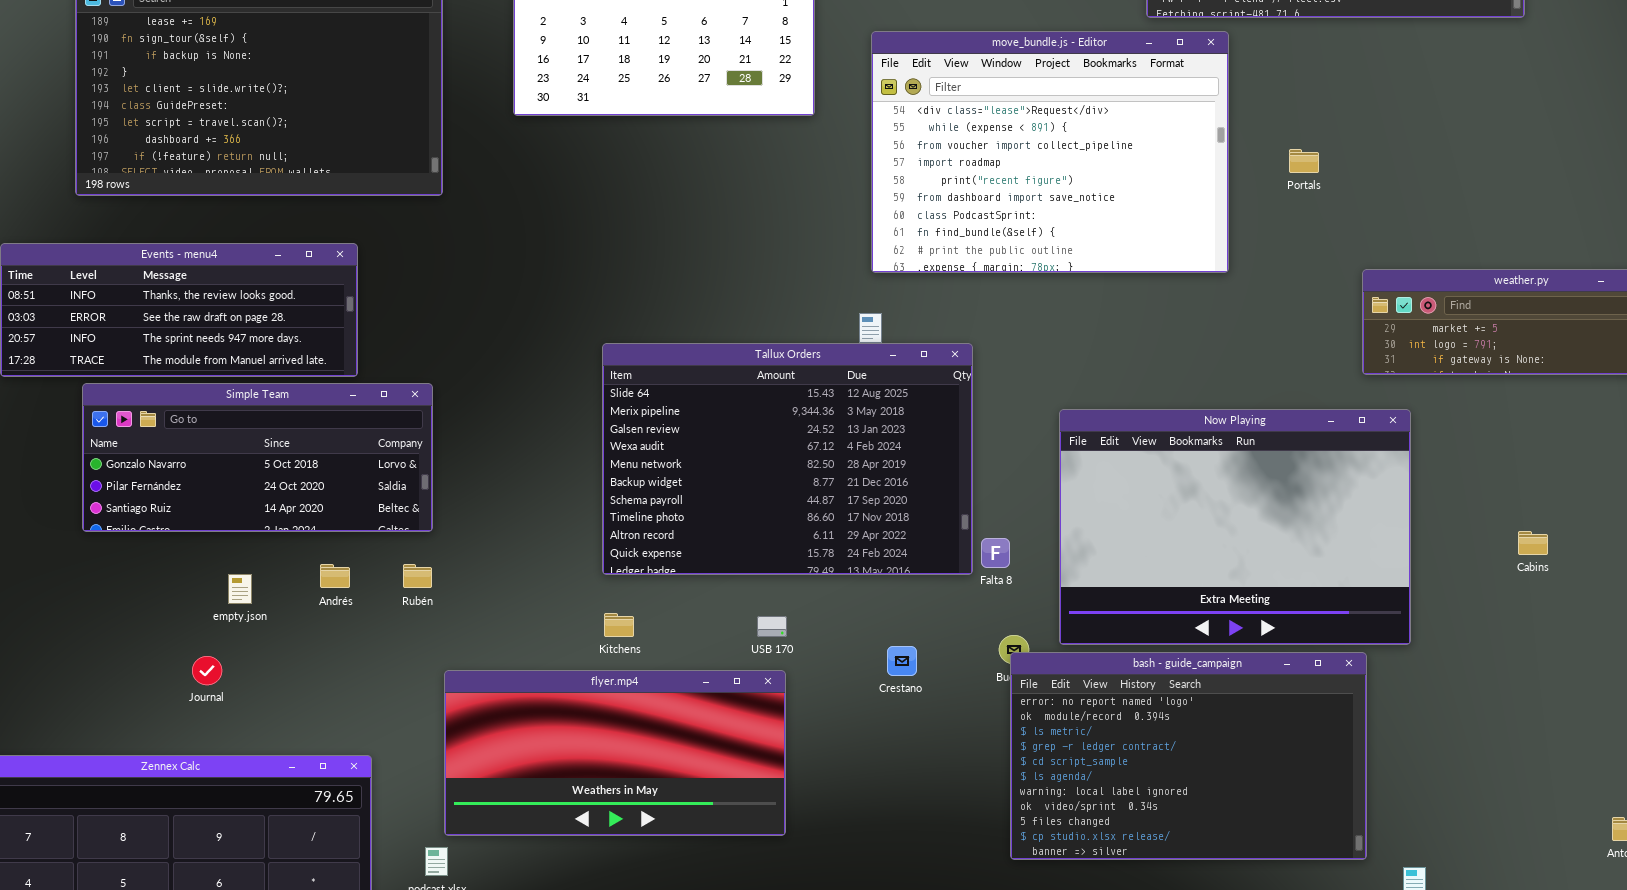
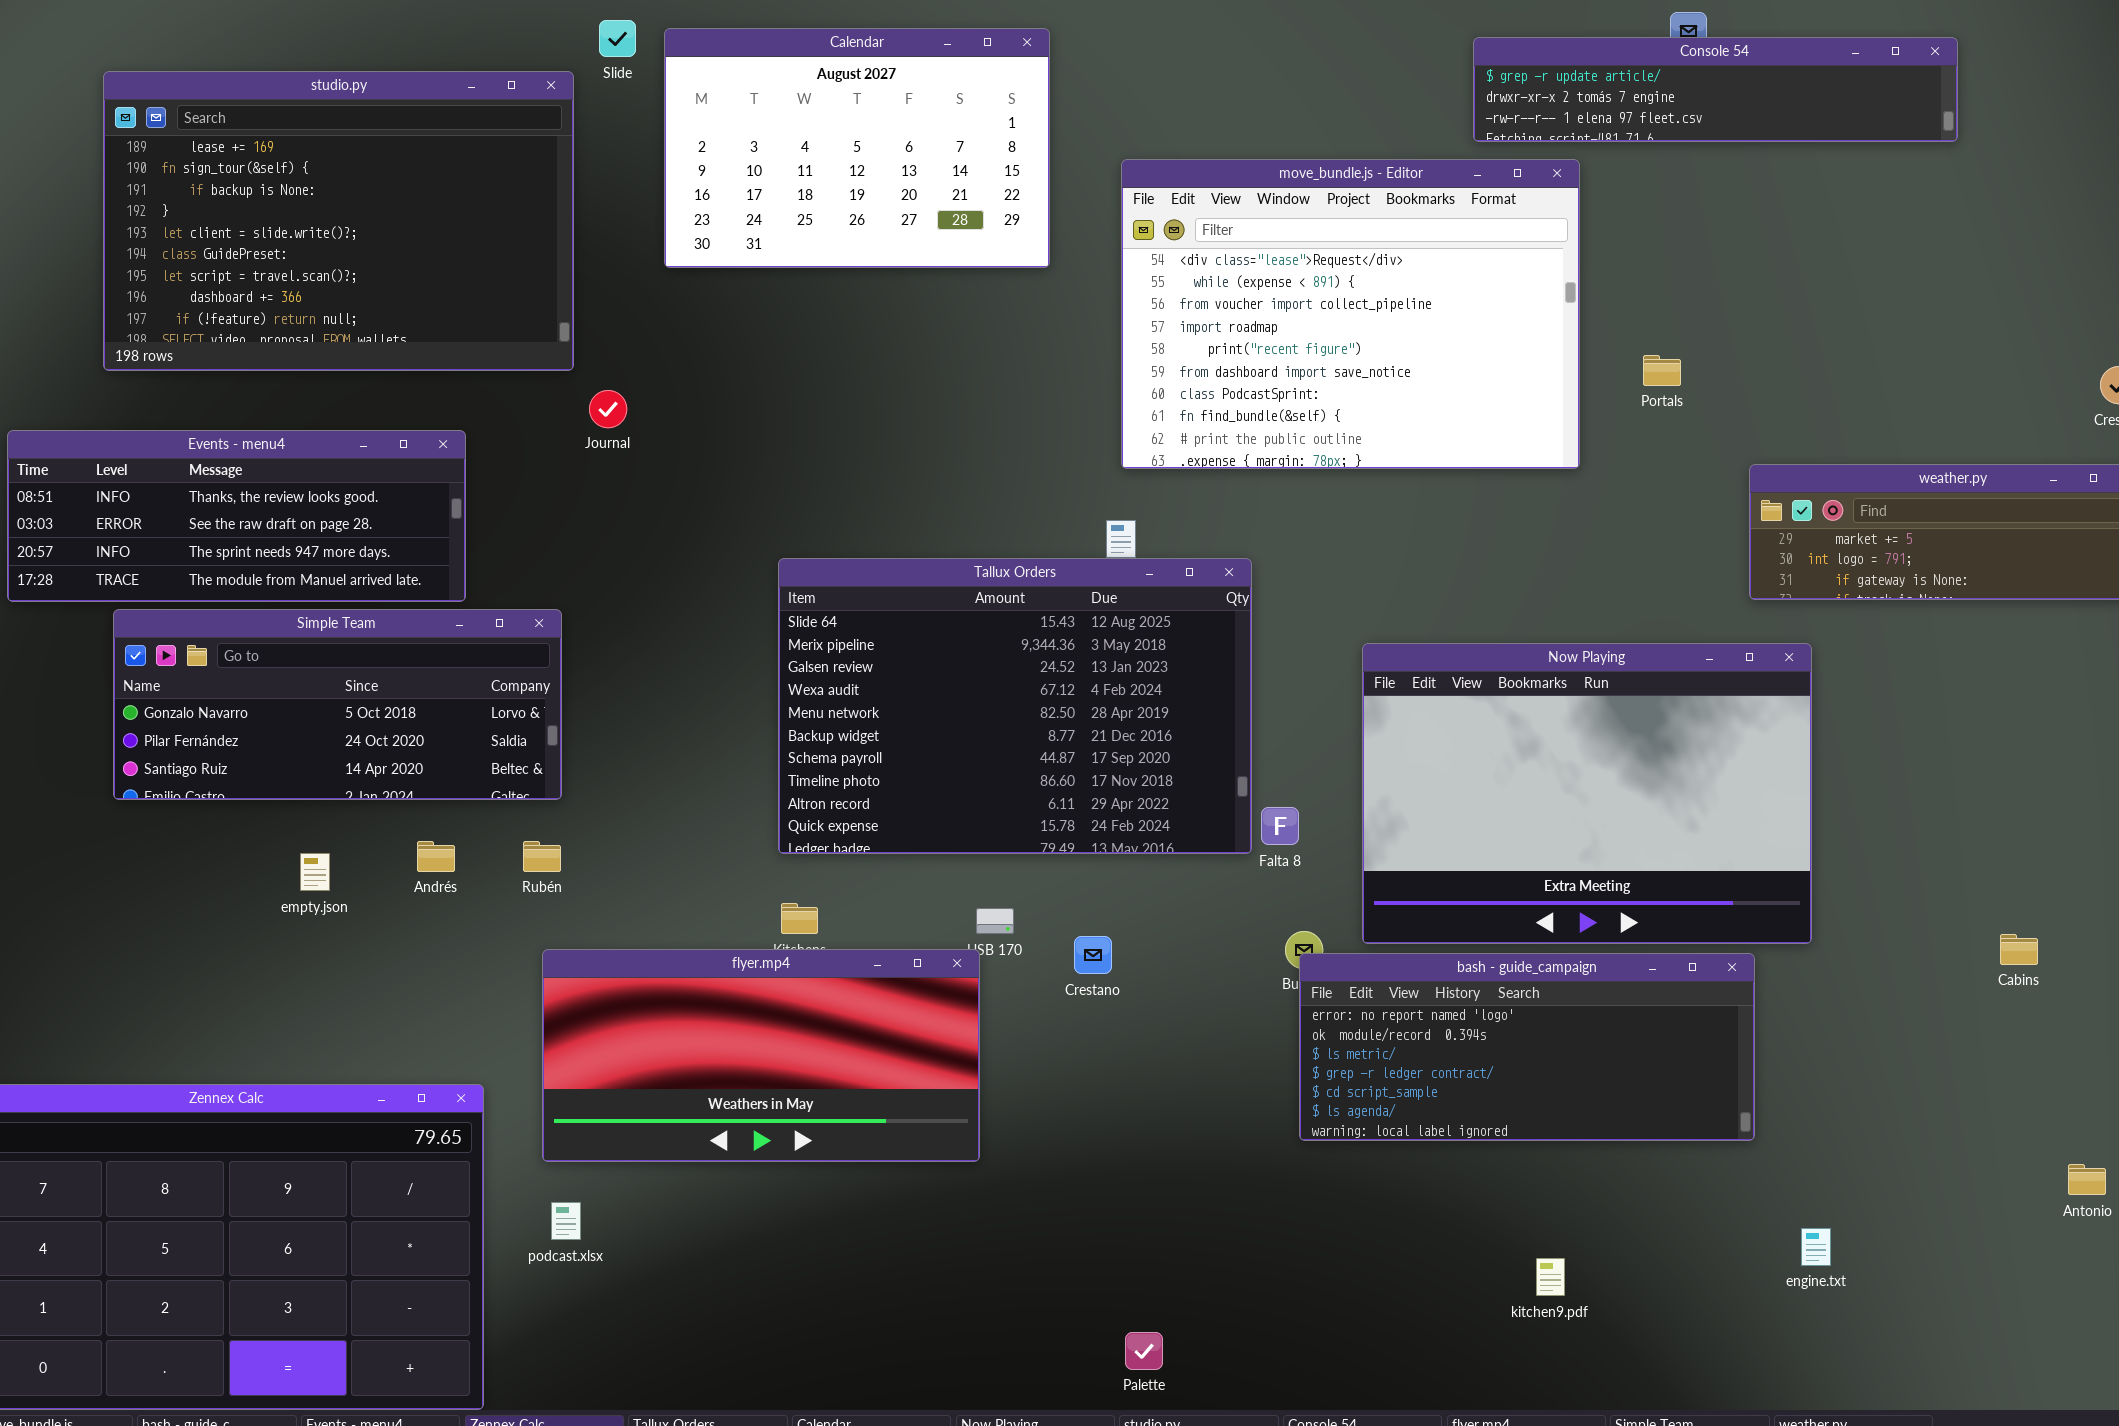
Portals: [1289,149,1319,173] -> [1643,355,1681,386], moved
Cabins: [1518,531,1548,555] -> [2000,934,2038,965], moved
Crestano: [887,646,917,676] -> [1074,936,1112,974], moved
bash - guide_campaign: [1010,652,1367,860] -> [1299,953,1755,1141], resized
Journal: [192,656,222,685] -> [589,390,627,428], moved
flyer.mp4: [444,670,786,836] -> [542,949,980,1162], moved

